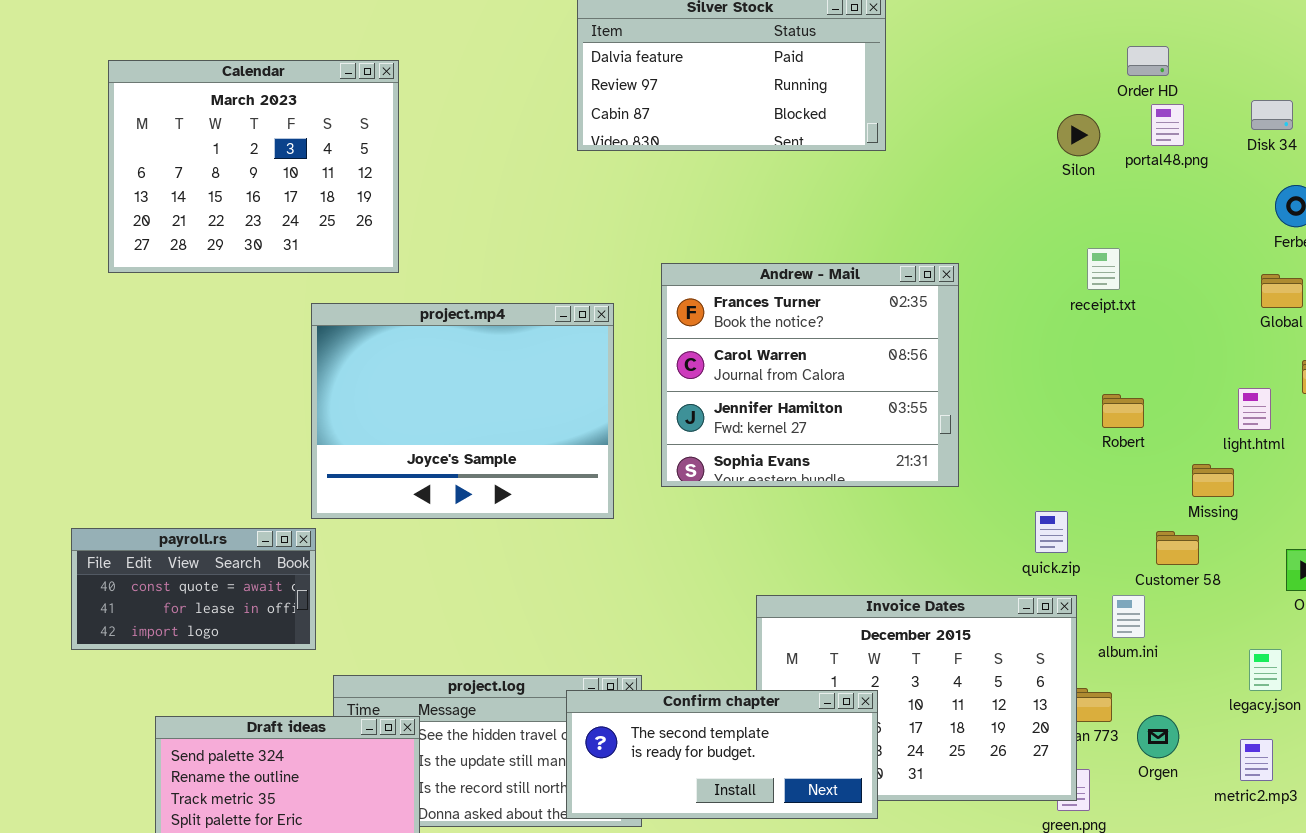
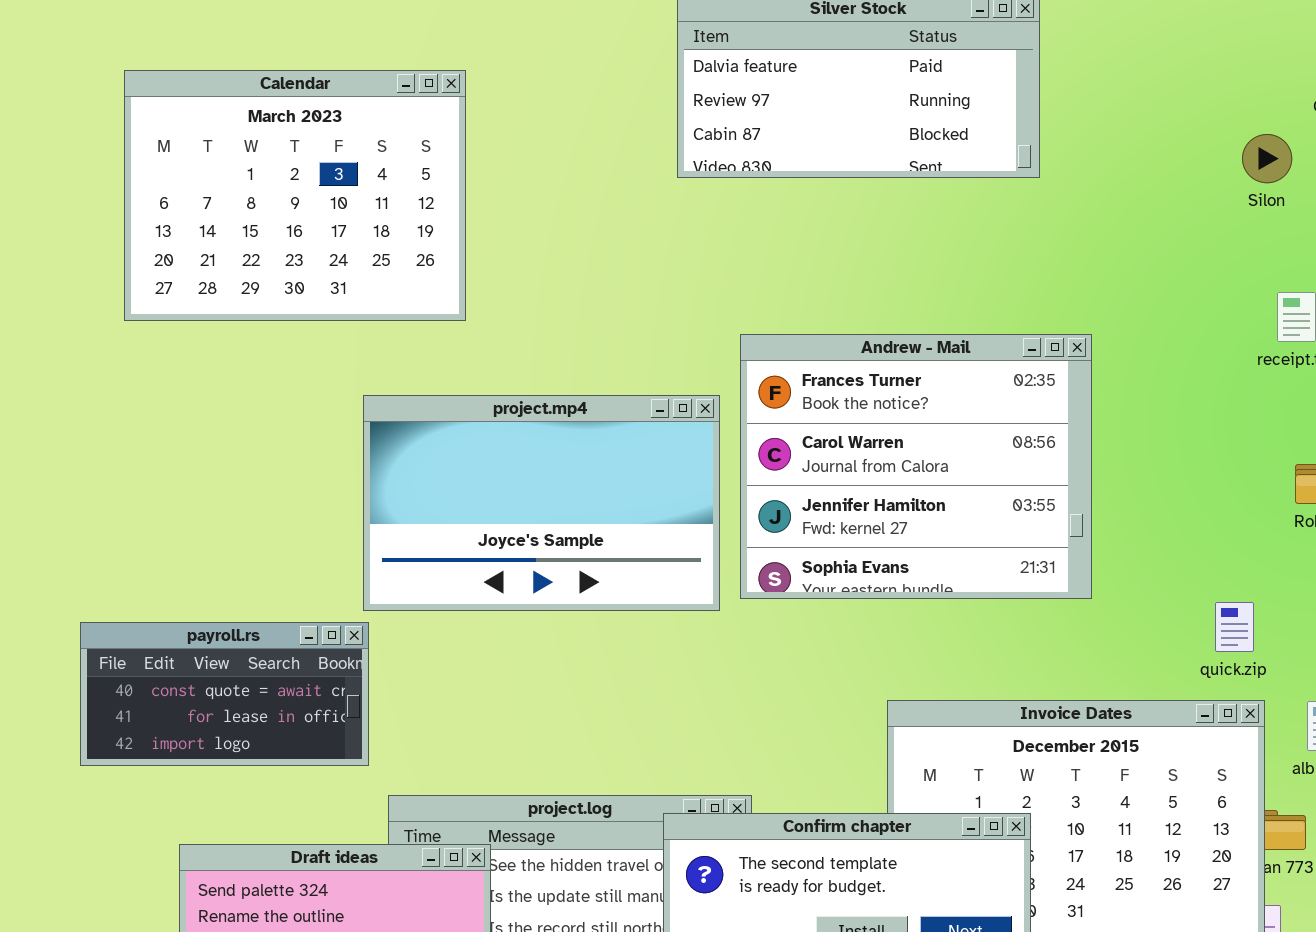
Andrew - Mail: [661,263,959,487] -> [740,334,1092,599], moved
project.mp4: [311,303,614,519] -> [363,395,720,611], resized

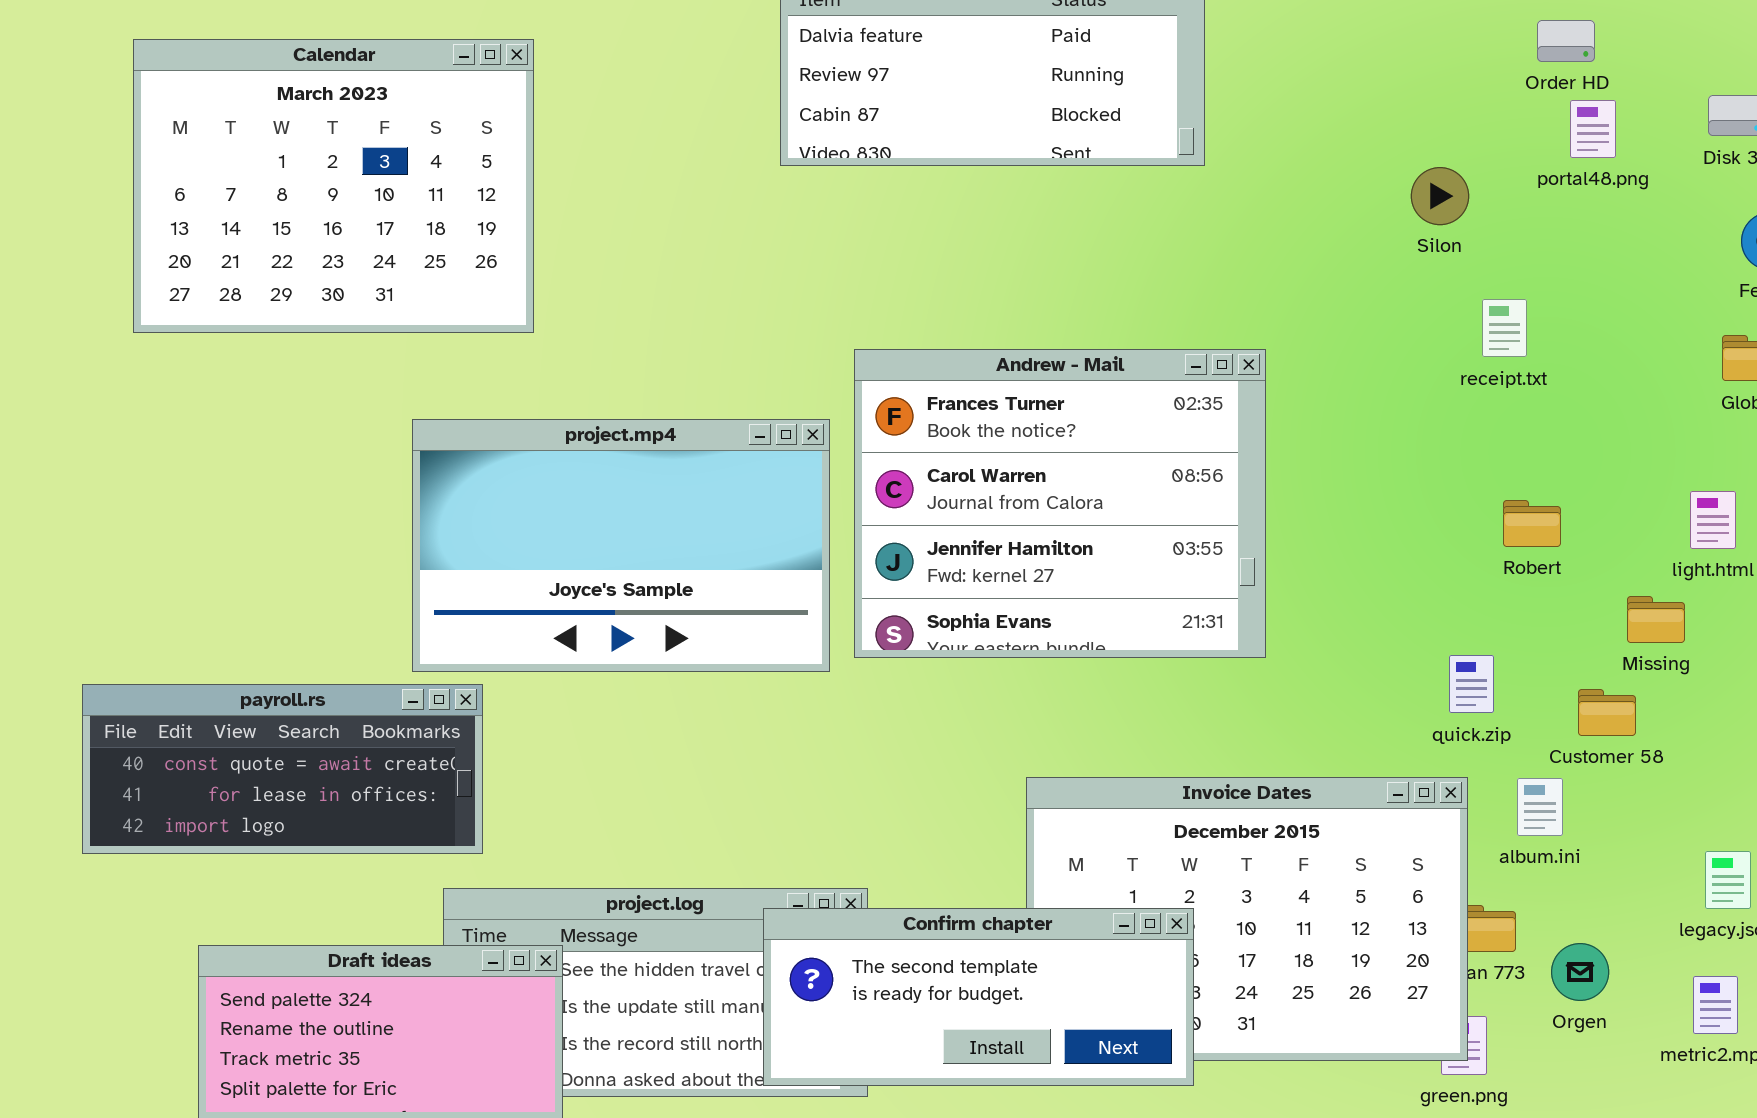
Silon: [1242,134,1292,183] -> [1411,167,1469,225], moved
quick.zip: [1215,602,1254,652] -> [1449,655,1494,713], moved
payroll.rs: [80,622,369,766] -> [82,684,483,854], resized

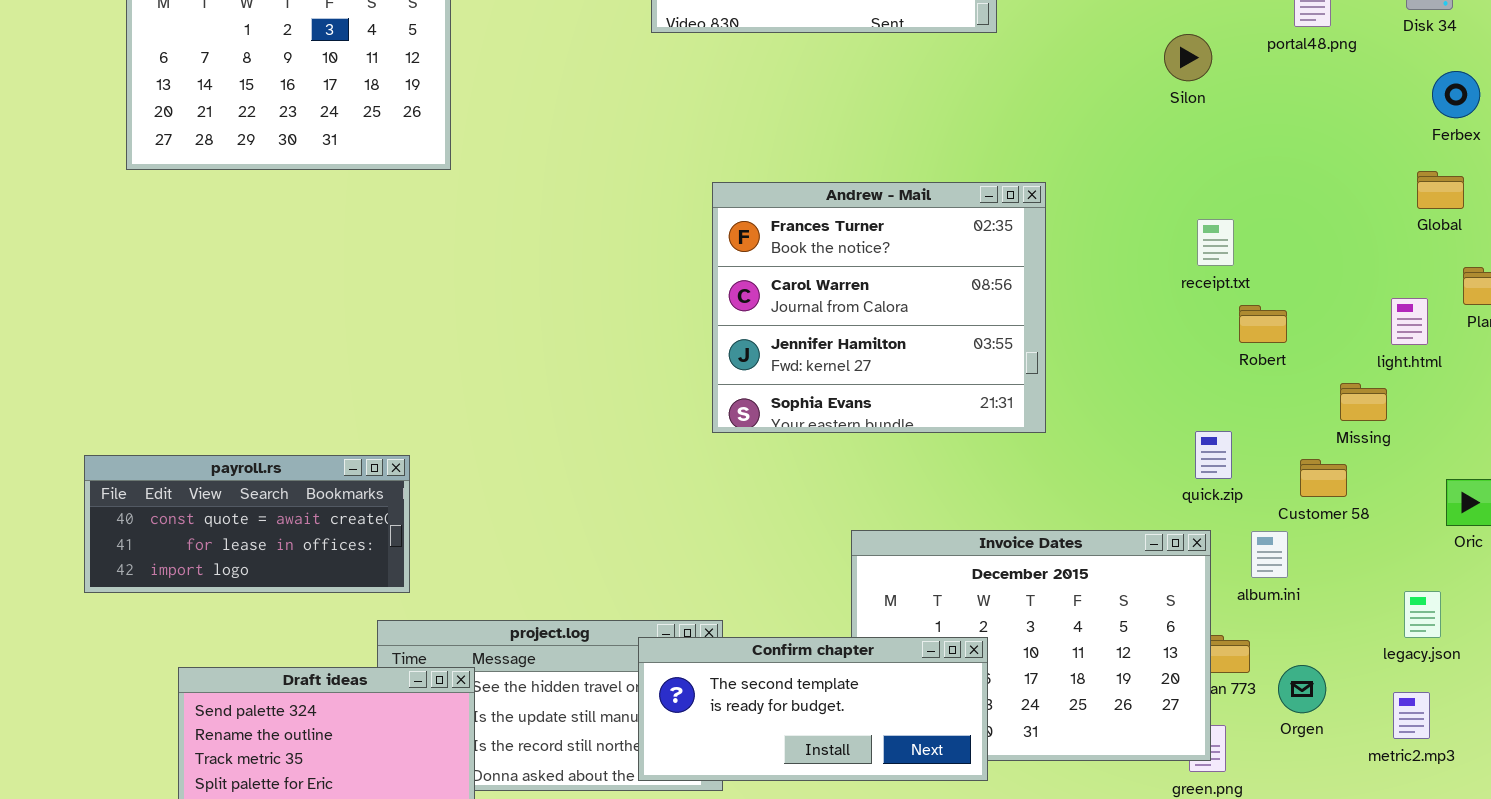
receipt.txt: [1482,299,1527,357] -> [1197,219,1234,266], moved
project.mp4: [412,419,830,672] -> none, closed

